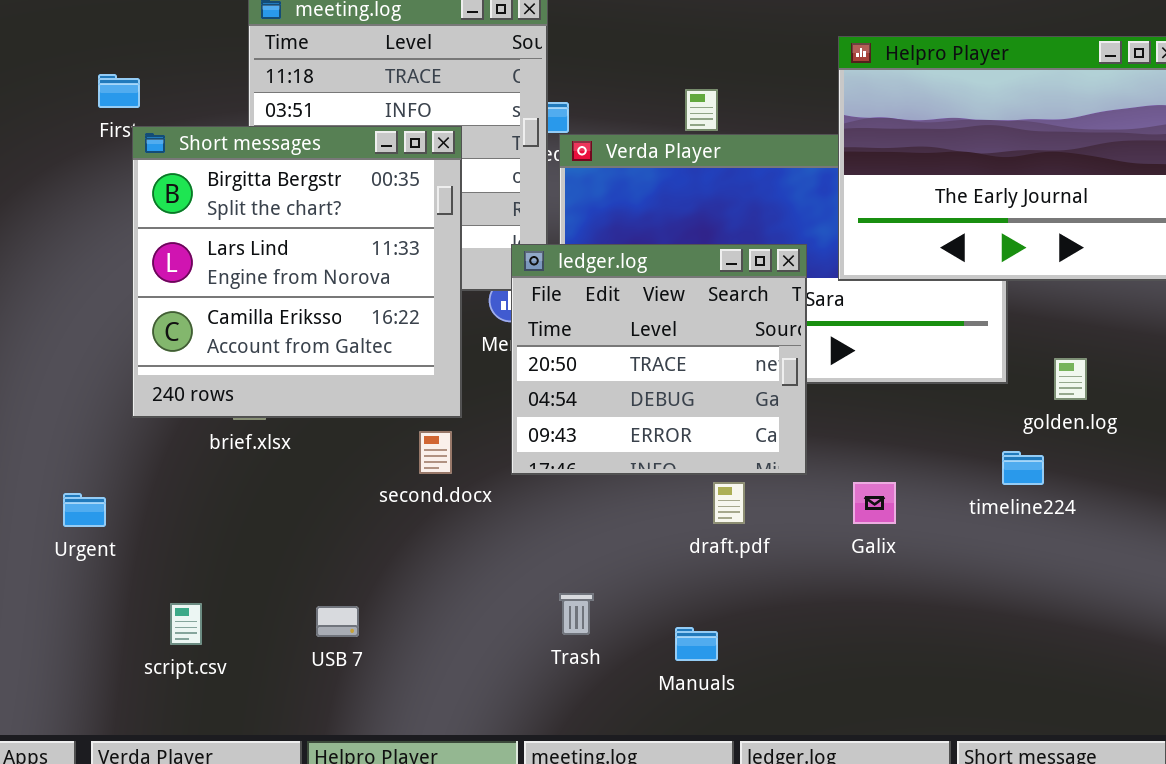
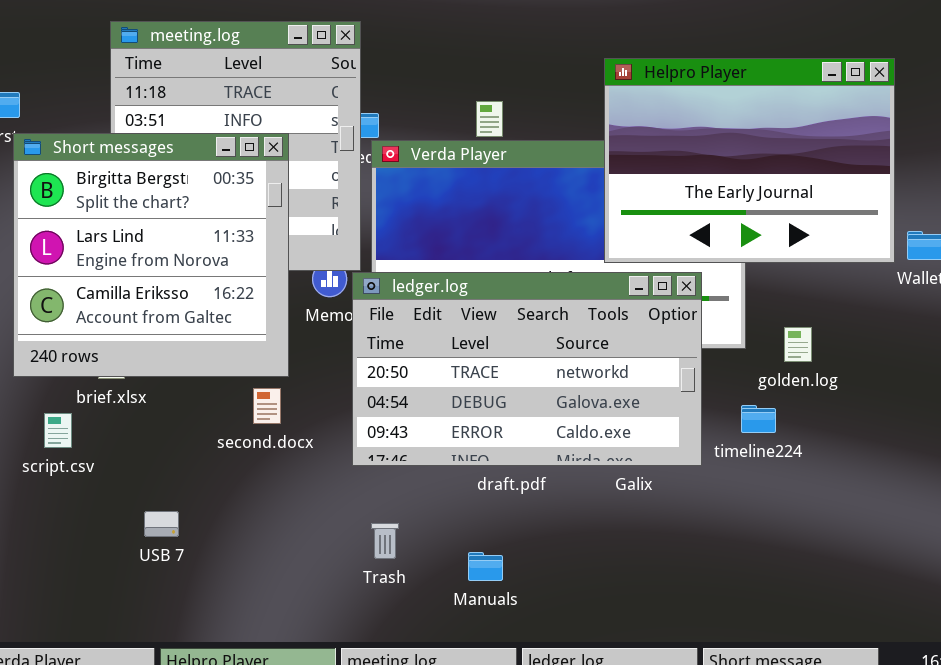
ledger.log: [511,244,807,475] -> [352,272,702,466], moved, resized
script.csv: [170,603,202,645] -> [44,413,72,448], moved
USB 7: [316,606,359,637] -> [144,511,179,537], moved

